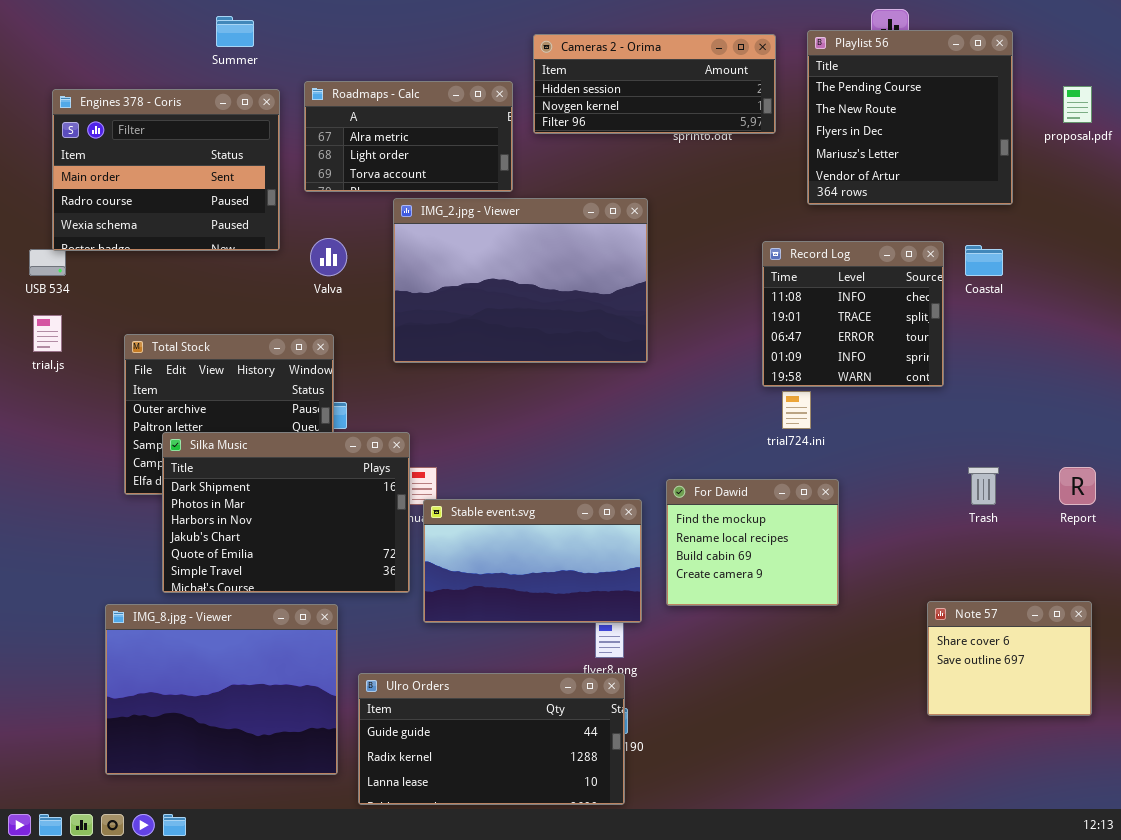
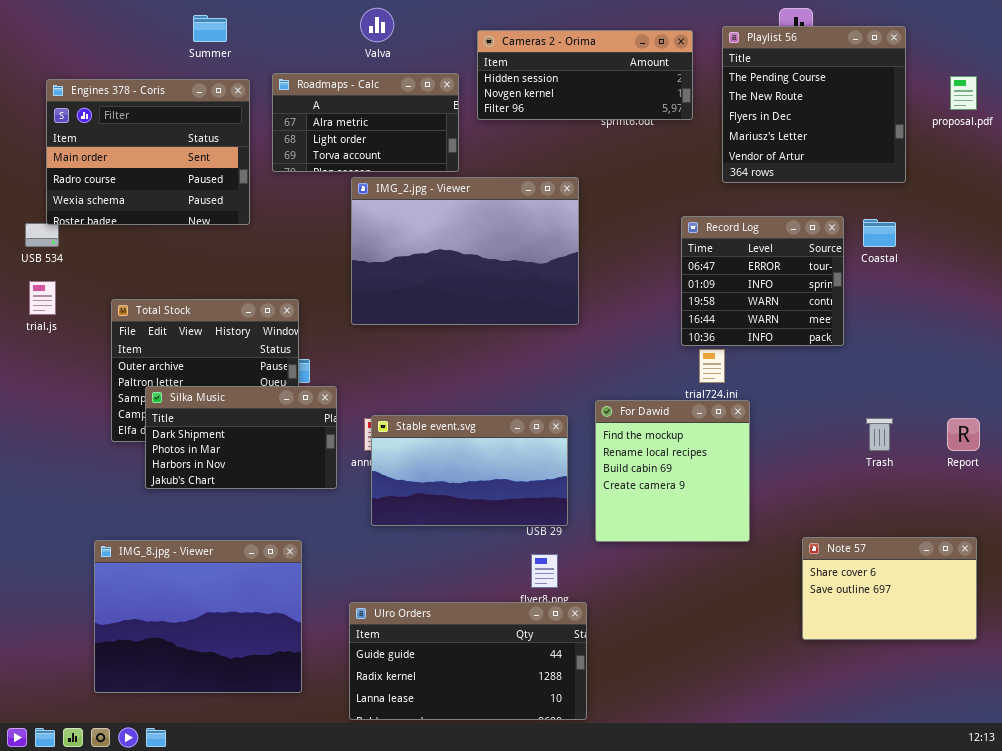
Valva: [310,238,347,276] -> [360,8,394,42], moved
Record Log: [762,241,944,387] -> [681,216,844,346], scrolled down 2 rows
Silka Music: [162,432,410,593] -> [145,386,337,489], resized
For Dawid: [666,479,839,606] -> [595,400,750,542], resized
Stable event.svg: [423,499,642,623] -> [371,415,568,526], moved
Note 57: [927,601,1092,716] -> [802,537,977,640], resized
Ulro Orders: [358,673,625,805] -> [349,602,587,720], moved

